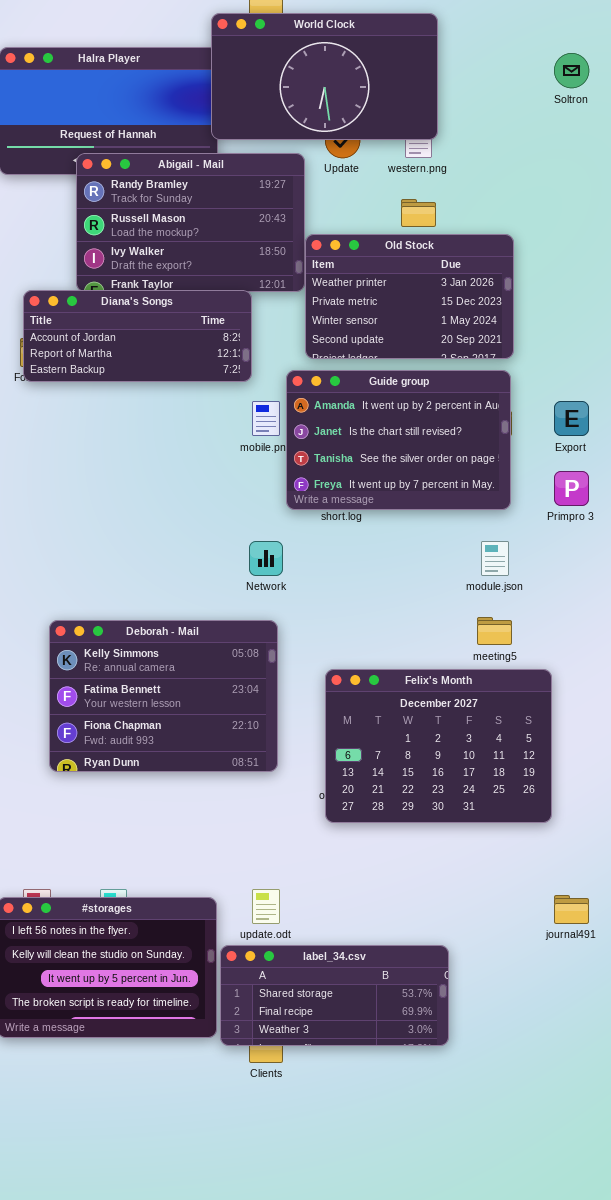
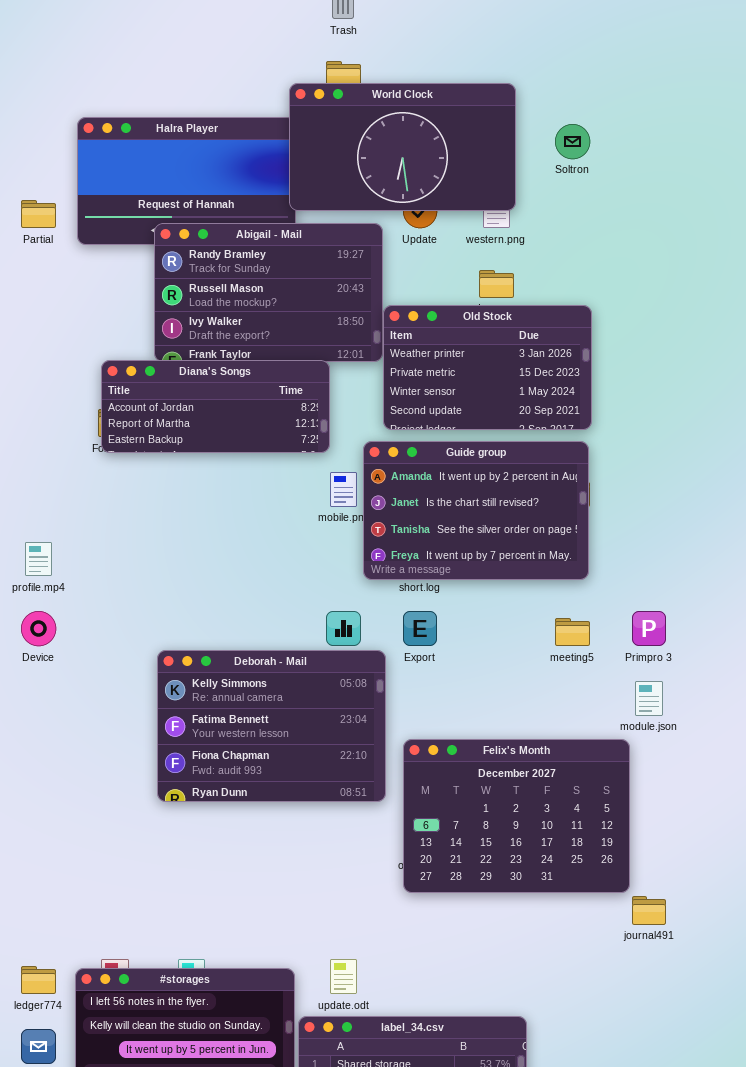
Soltron: [554,53,589,88] -> [555,124,590,159], moved
Export: [554,401,589,436] -> [403,611,437,646], moved
Primpro 3: [554,471,589,506] -> [632,611,666,646], moved
module.json: [481,541,509,576] -> [635,681,663,716], moved
meeting5: [477,617,512,645] -> [555,618,590,646], moved
Deborah - Mail: [49,620,278,772] -> [157,650,386,802], moved
journal491: [554,895,589,924] -> [632,896,666,925], moved

